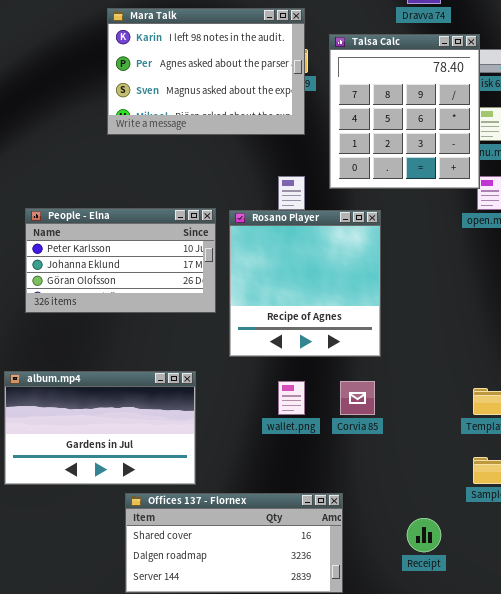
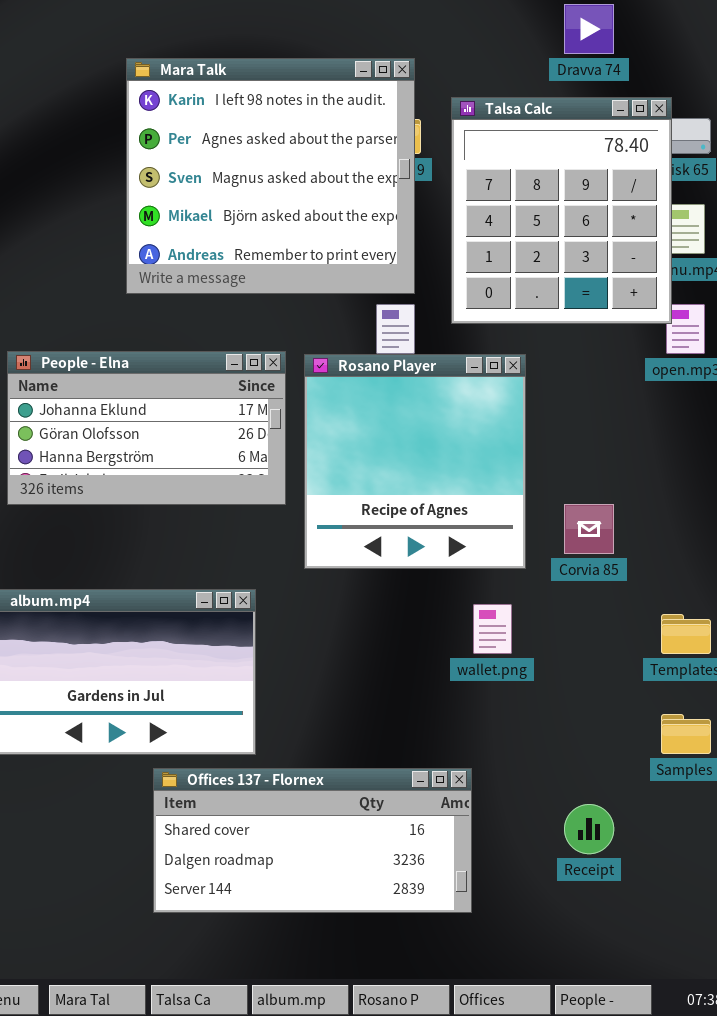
Mara Talk: [107,8,305,135] -> [126,58,415,294], resized
People - Elna: [25,208,216,313] -> [7,351,286,505], scrolled down 1 row
wallet.png: [278,381,305,415] -> [473,604,512,654], moved
Corvia 85: [340,381,375,415] -> [564,504,614,554], moved

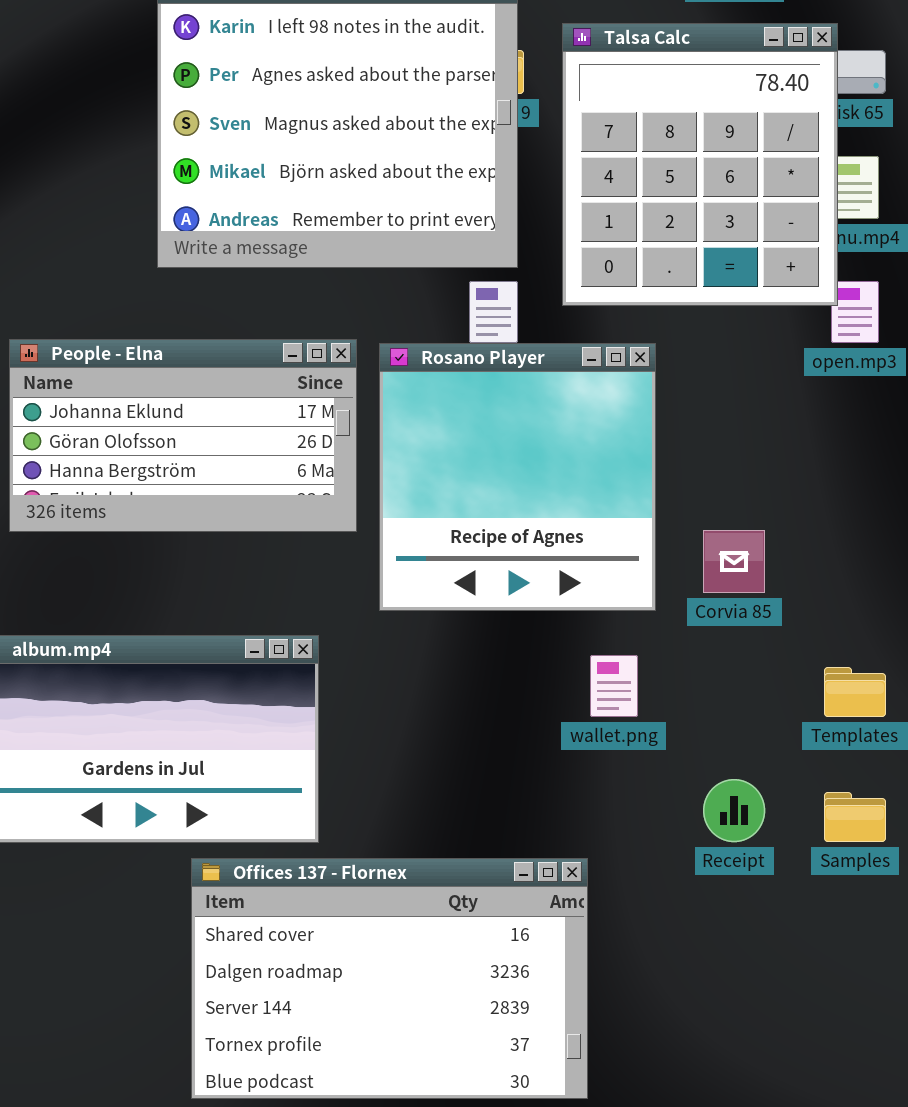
Offices 137 - Flornex: [153,768,472,913] -> [191,858,588,1099], resized
Receipt: [564,804,614,854] -> [703,779,765,842], moved

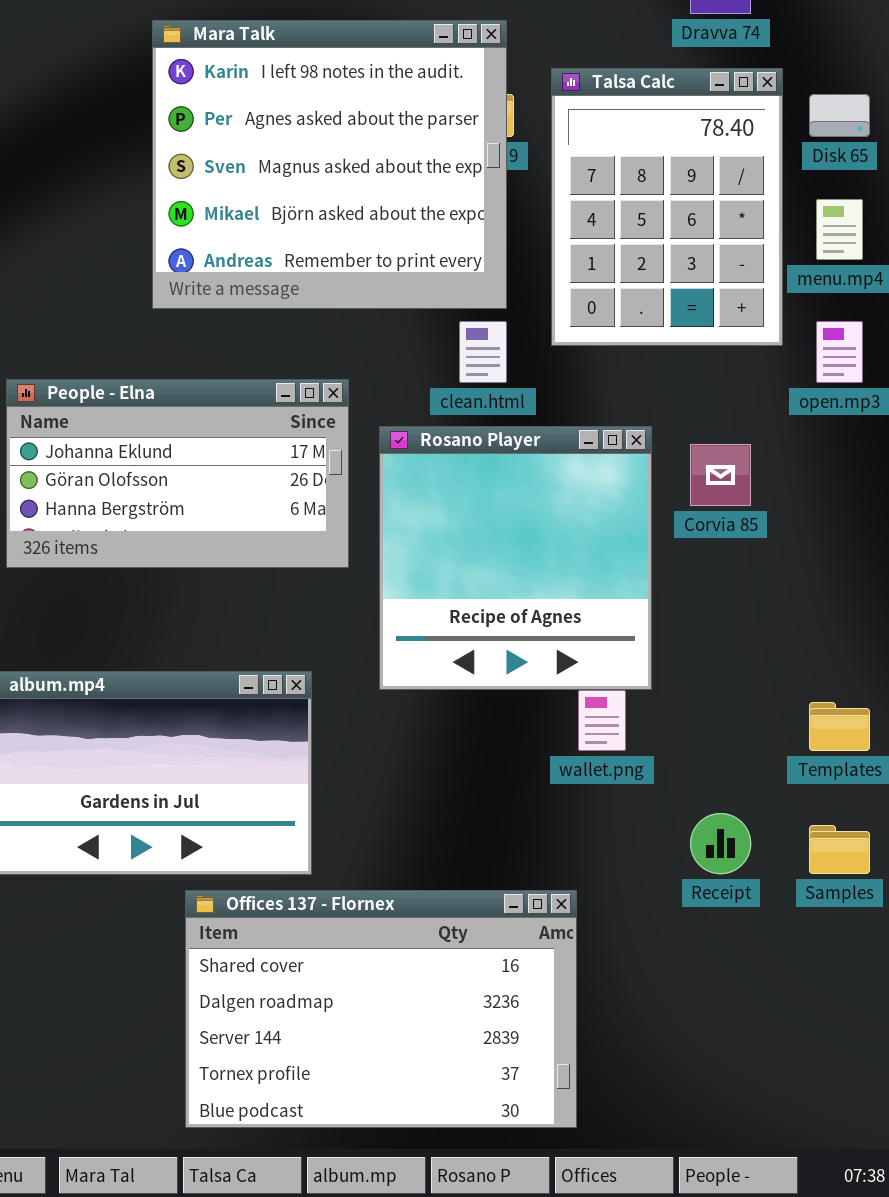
Talsa Calc: [562,23,838,306] -> [551,68,783,346], resized
Rosano Player: [379,343,656,611] -> [379,426,652,690], moved
Corvia 85: [703,530,765,593] -> [690,444,751,506], moved

